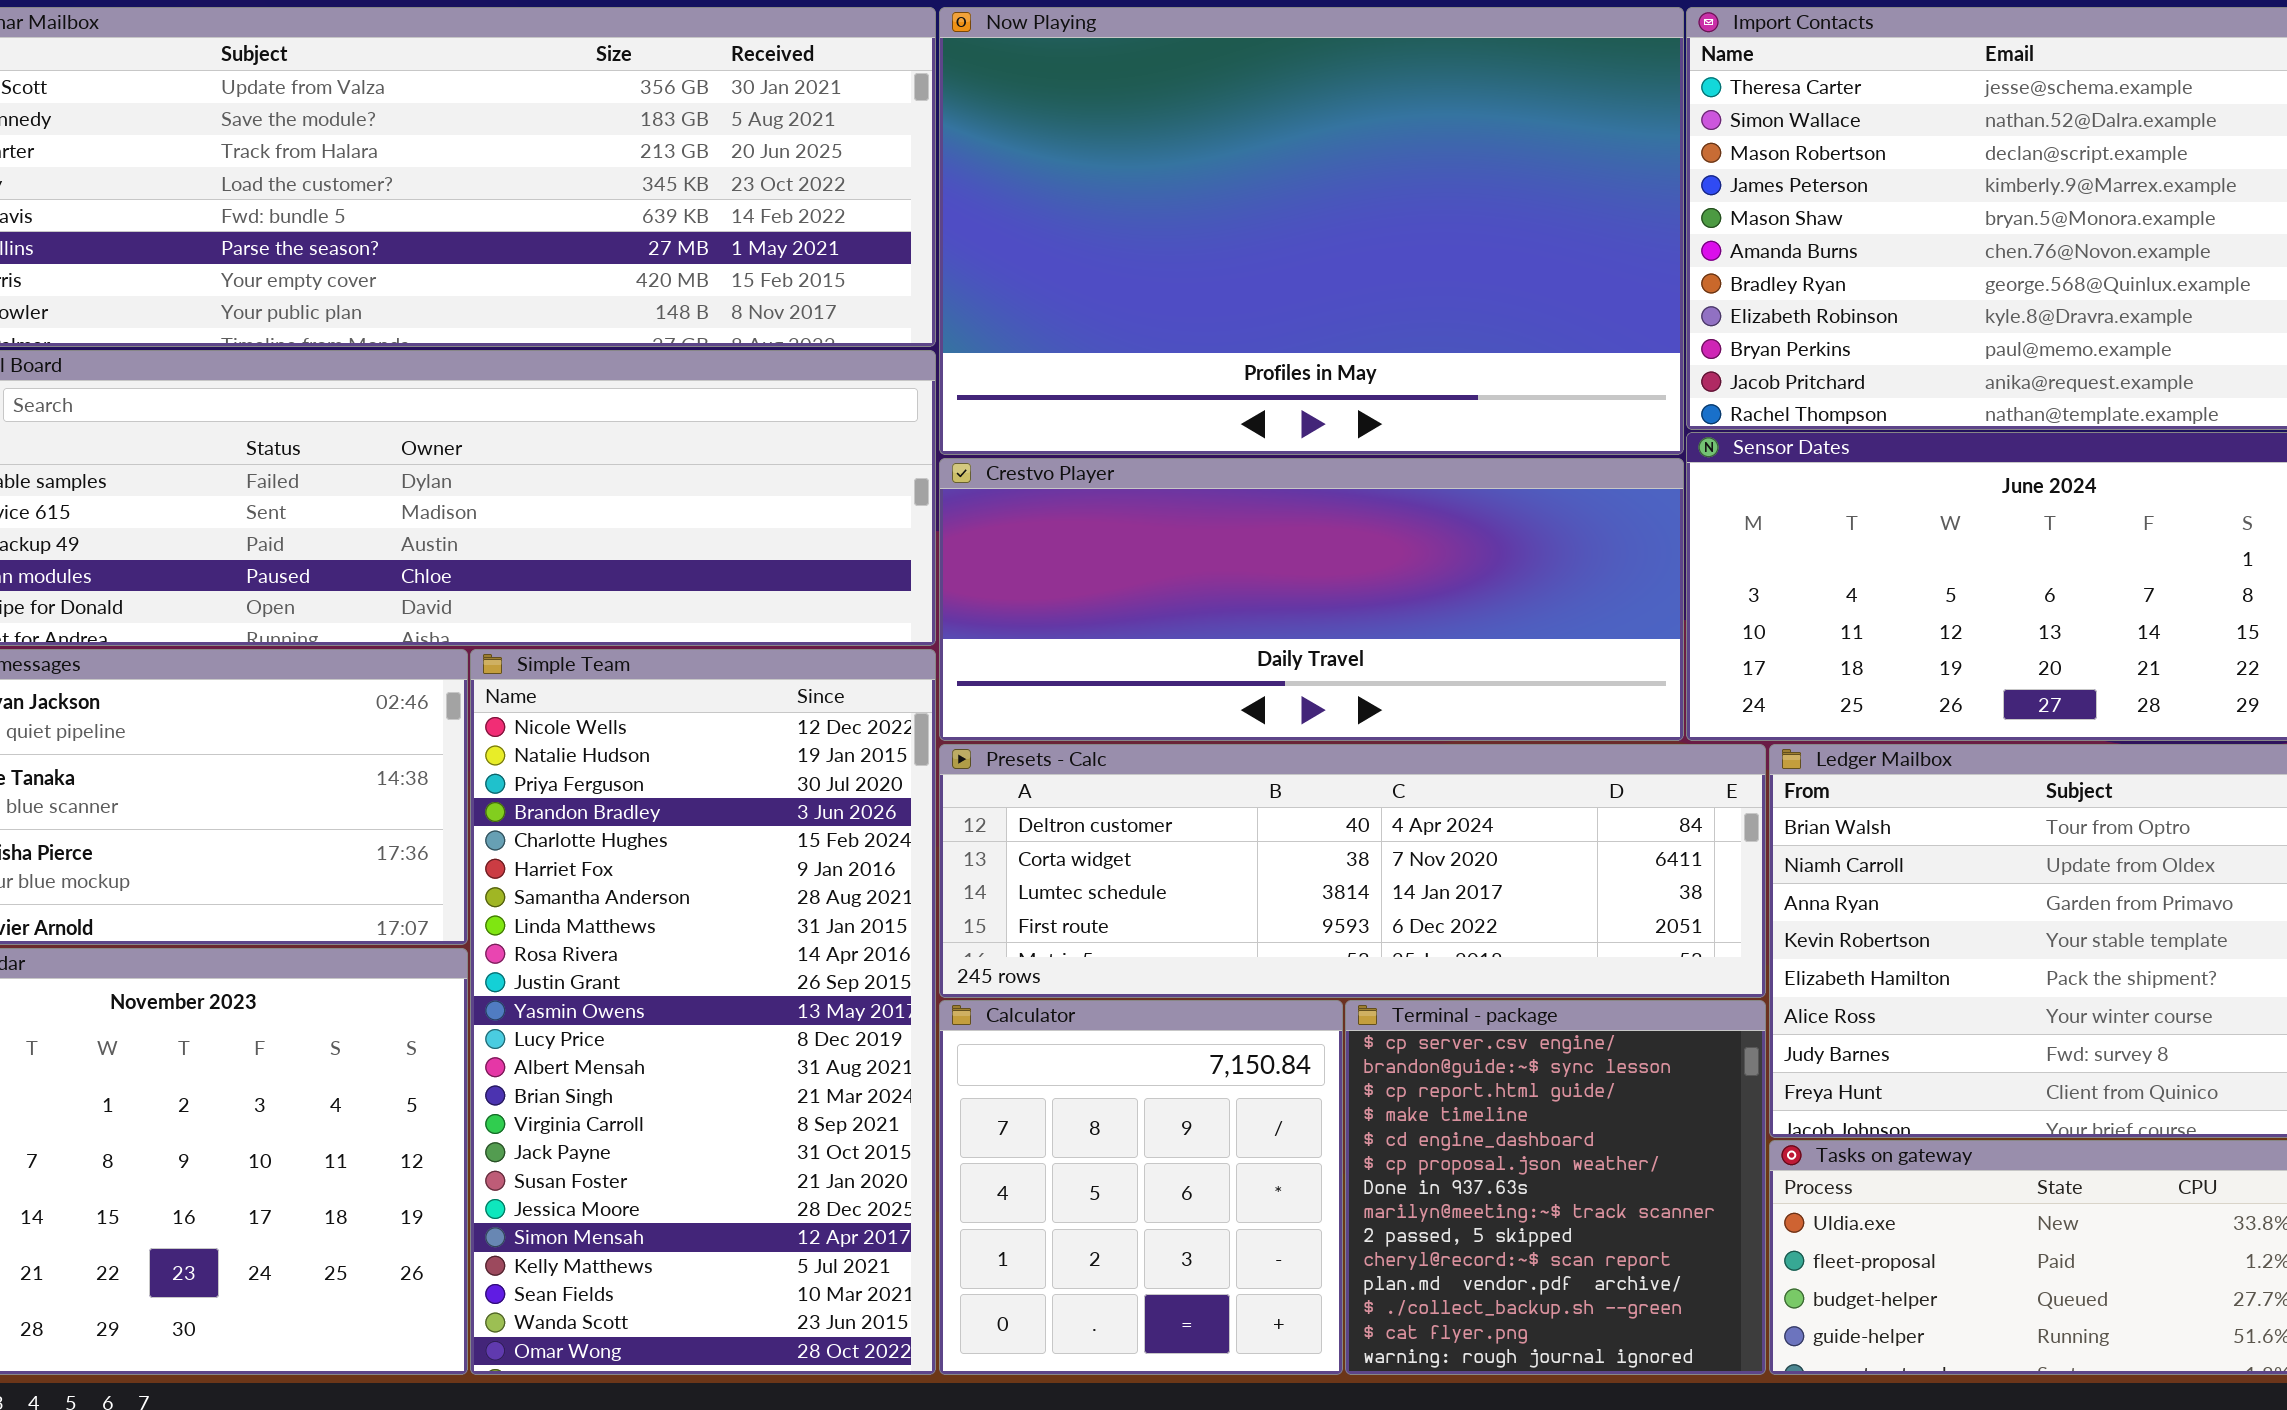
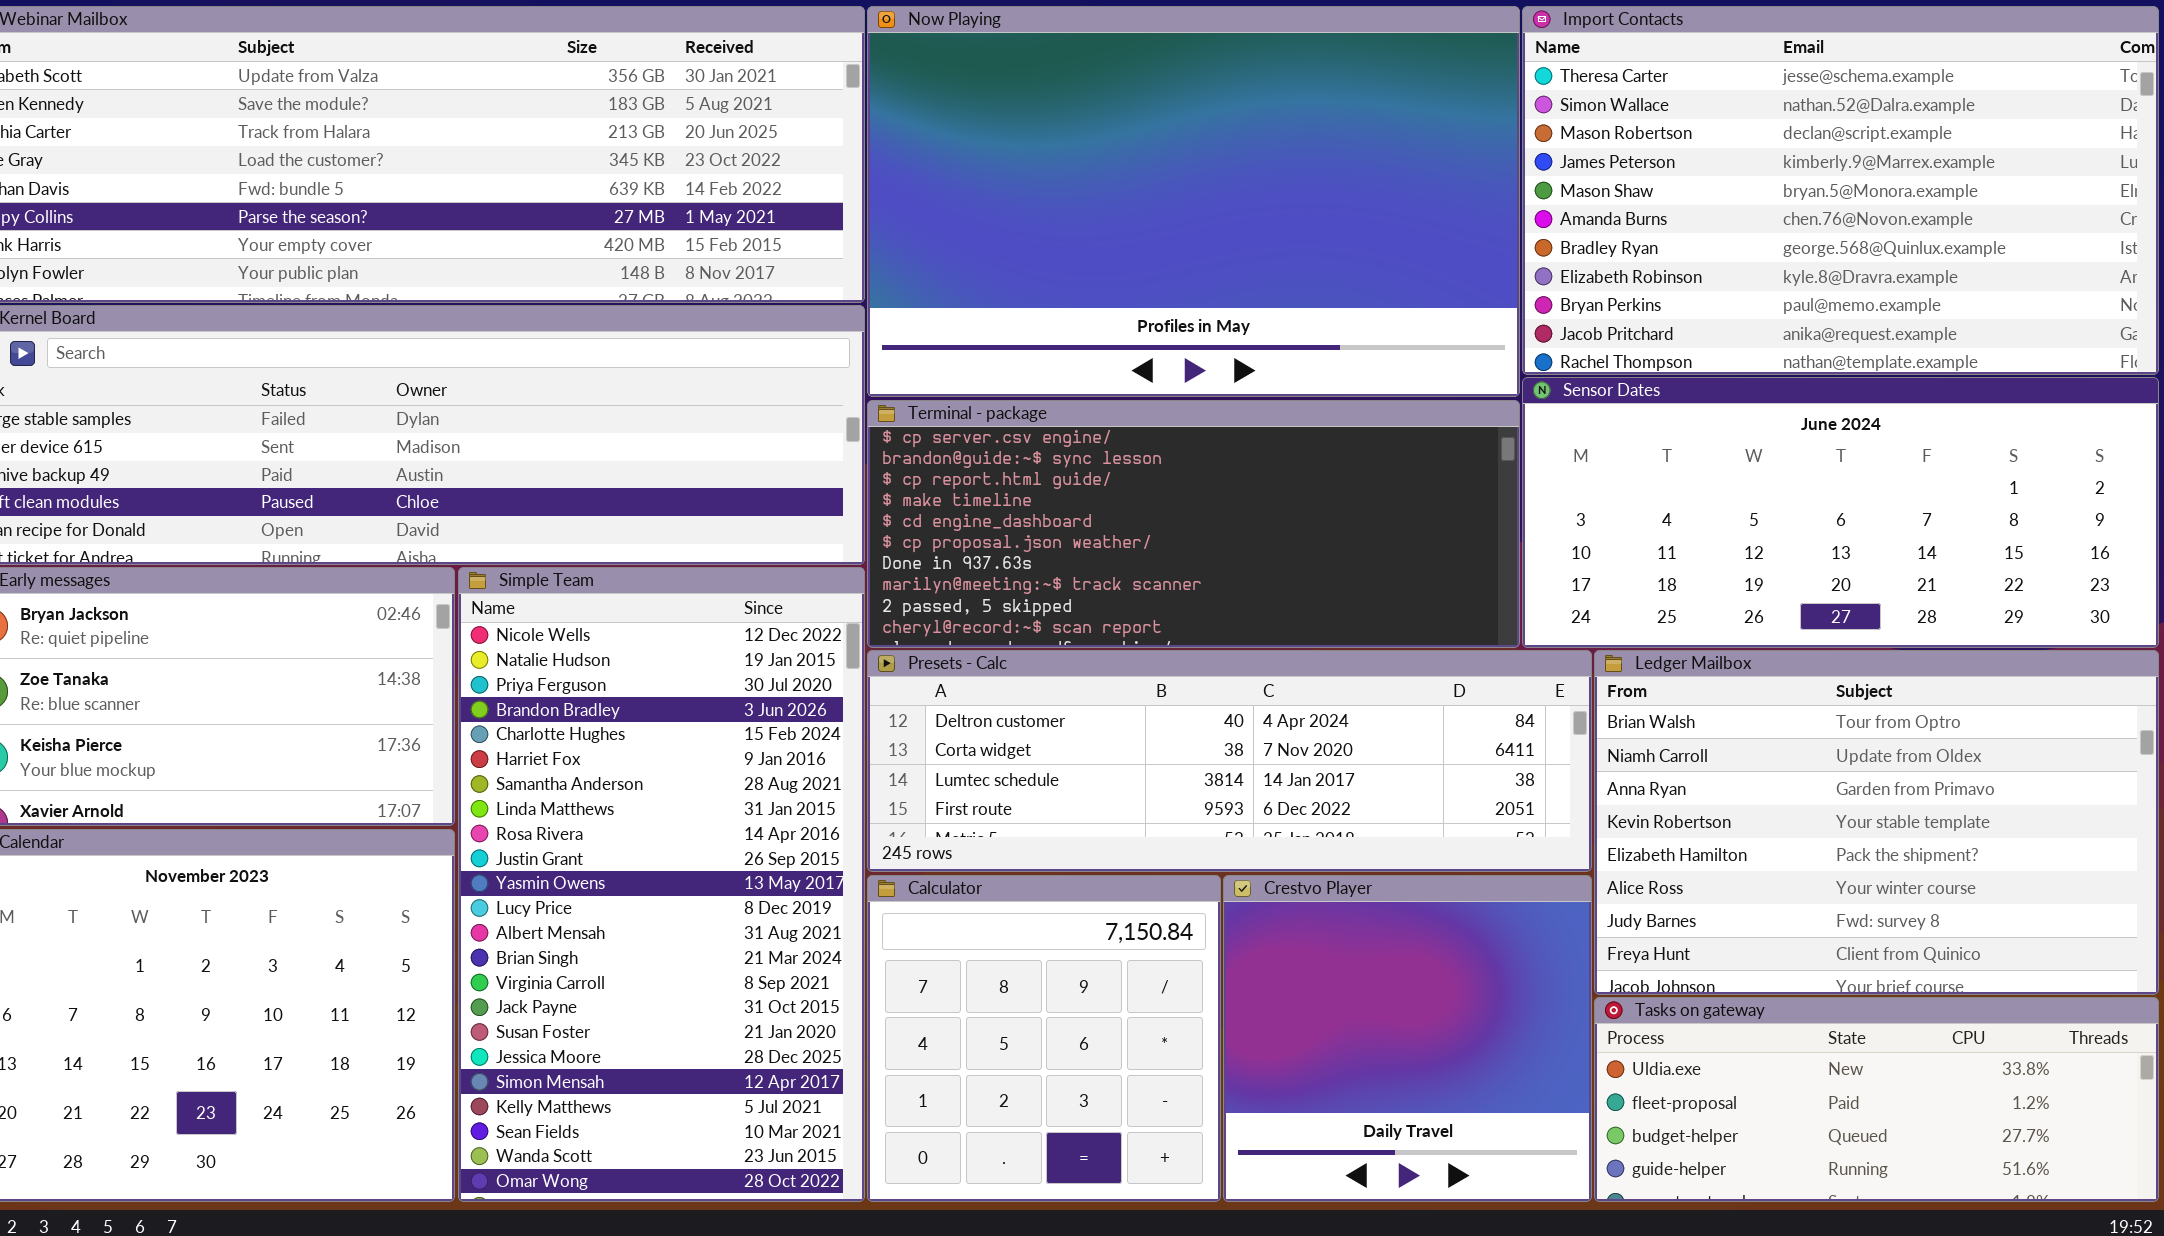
Crestvo Player: [939,458,1684,741] -> [1223,875,1592,1202], moved, resized
Terminal - package: [1345,1000,1766,1375] -> [867,400,1520,648], moved, resized

